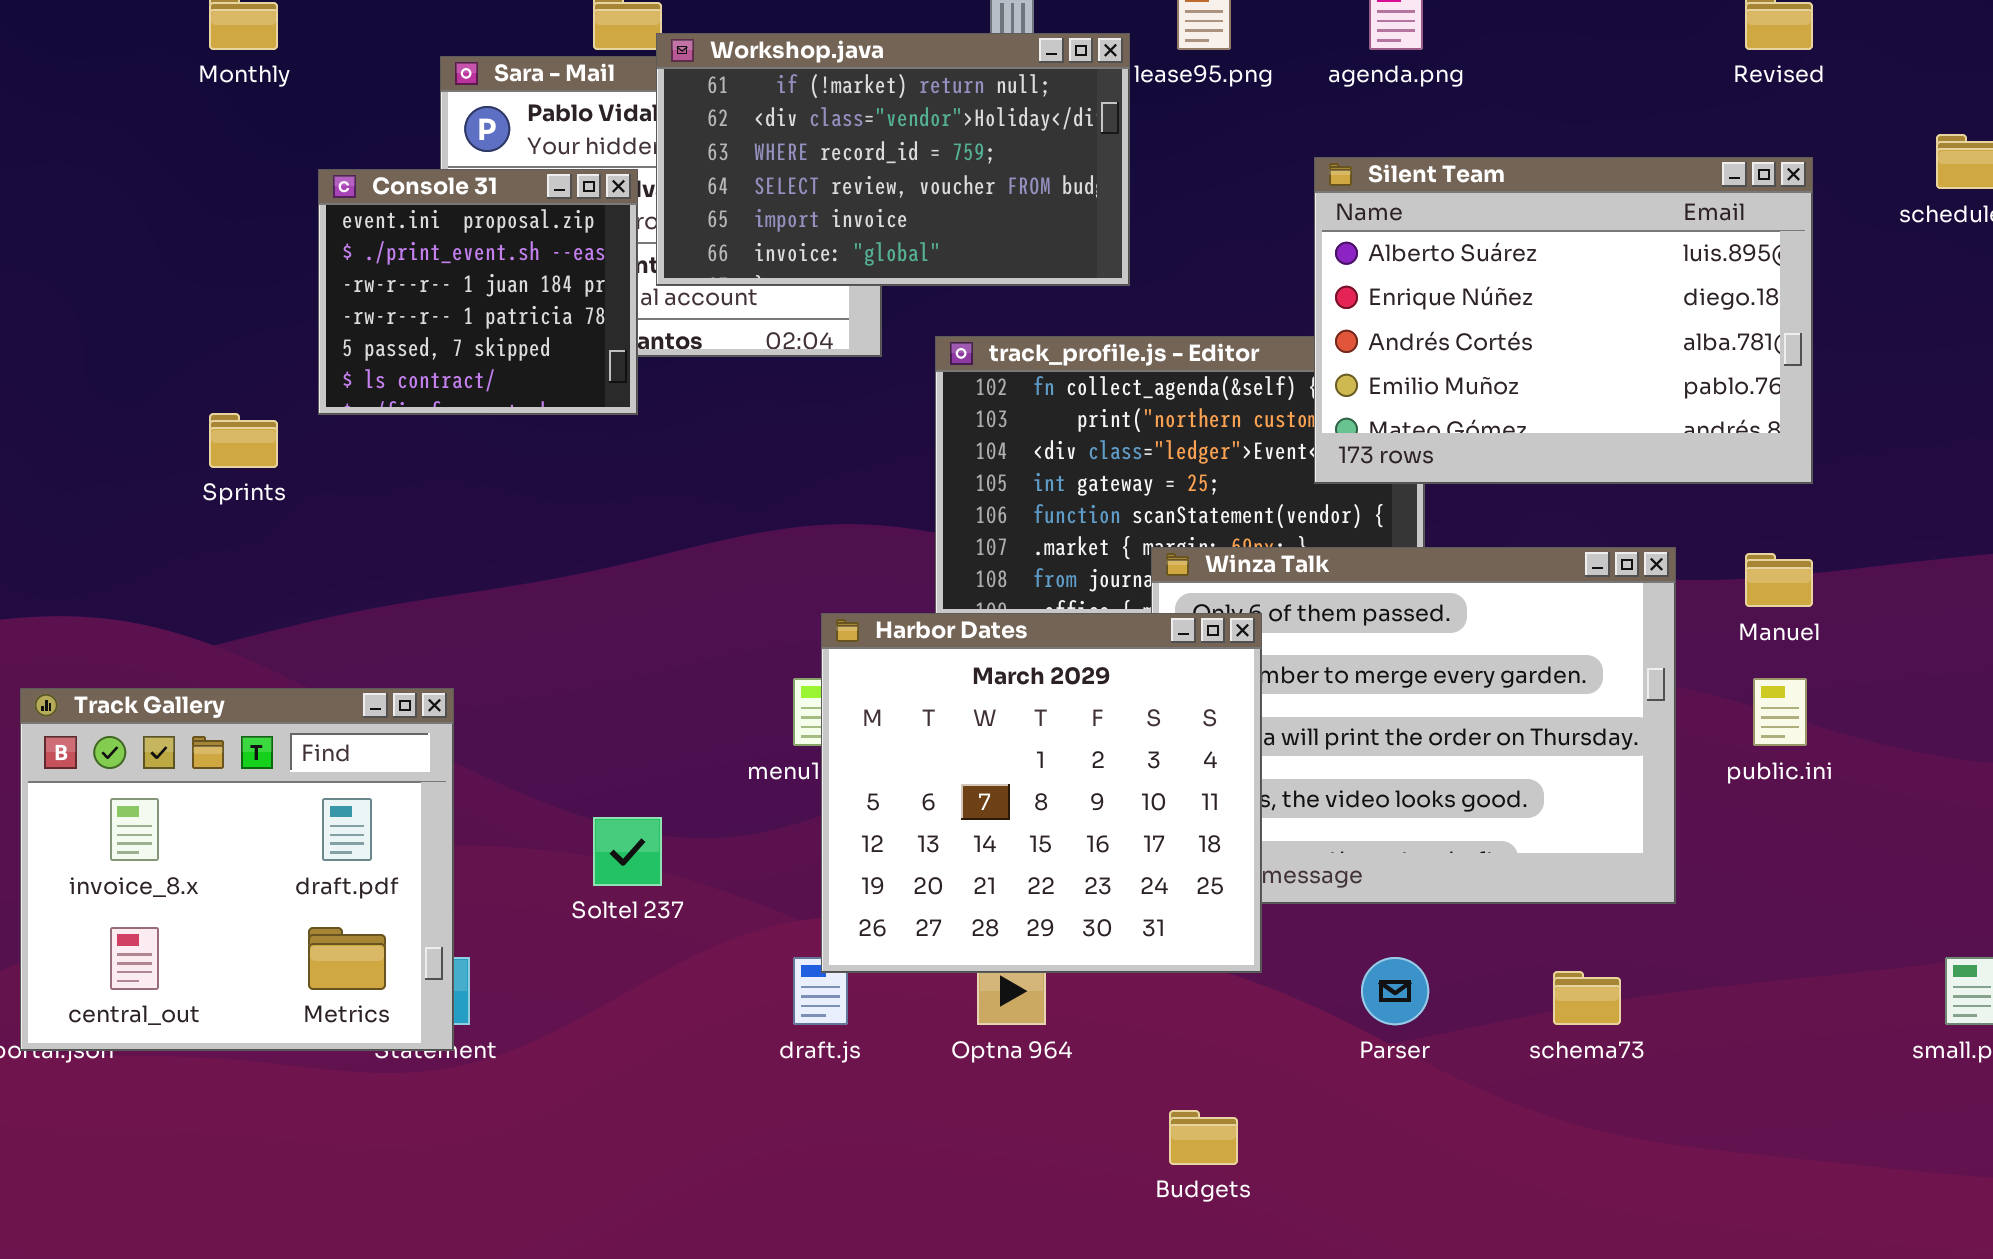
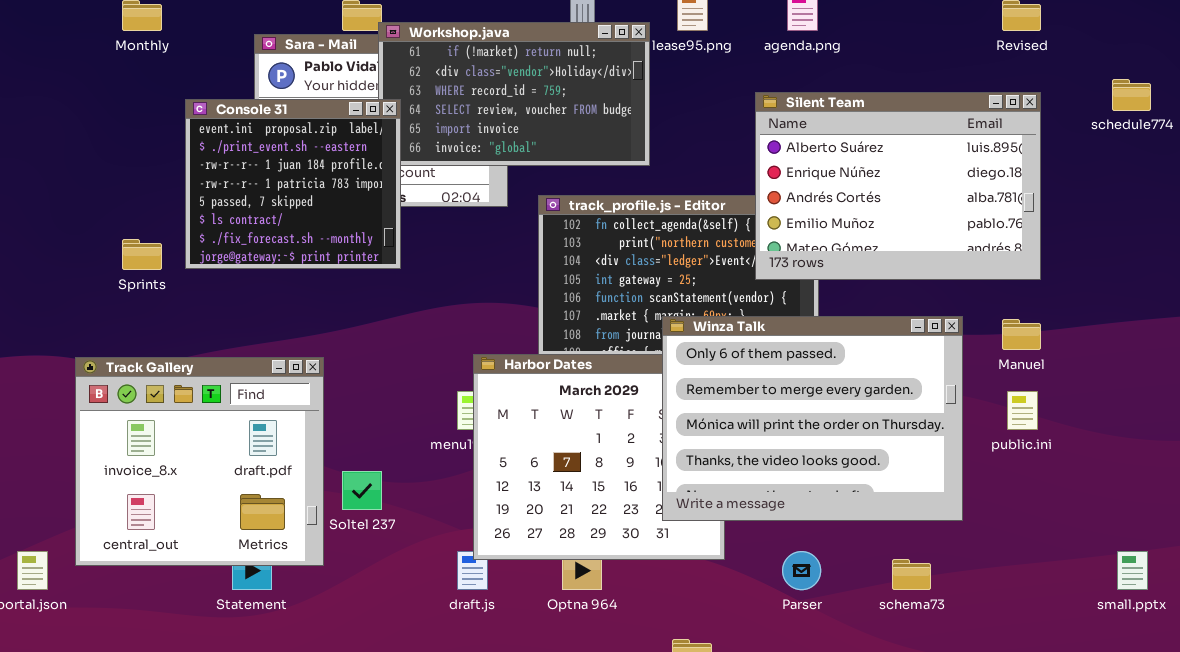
Console 31: [318,169,638,415] -> [185,99,401,269], resized
Winza Talk: [1151,547,1676,904] -> [662,316,963,521], raised
Track Gallery: [20,688,454,1051] -> [75,357,324,566], moved

